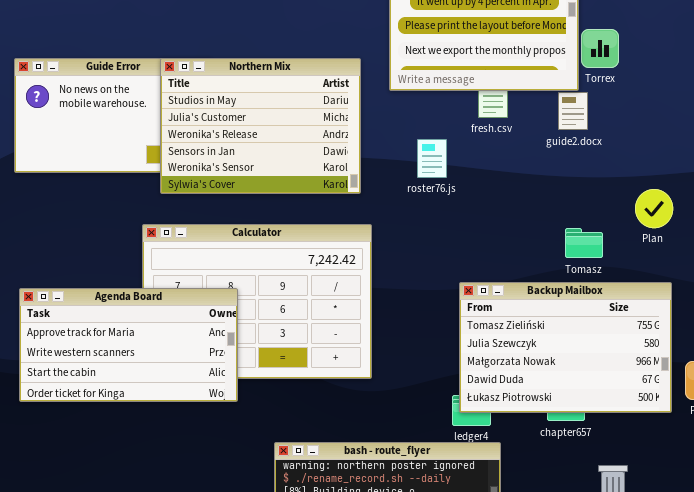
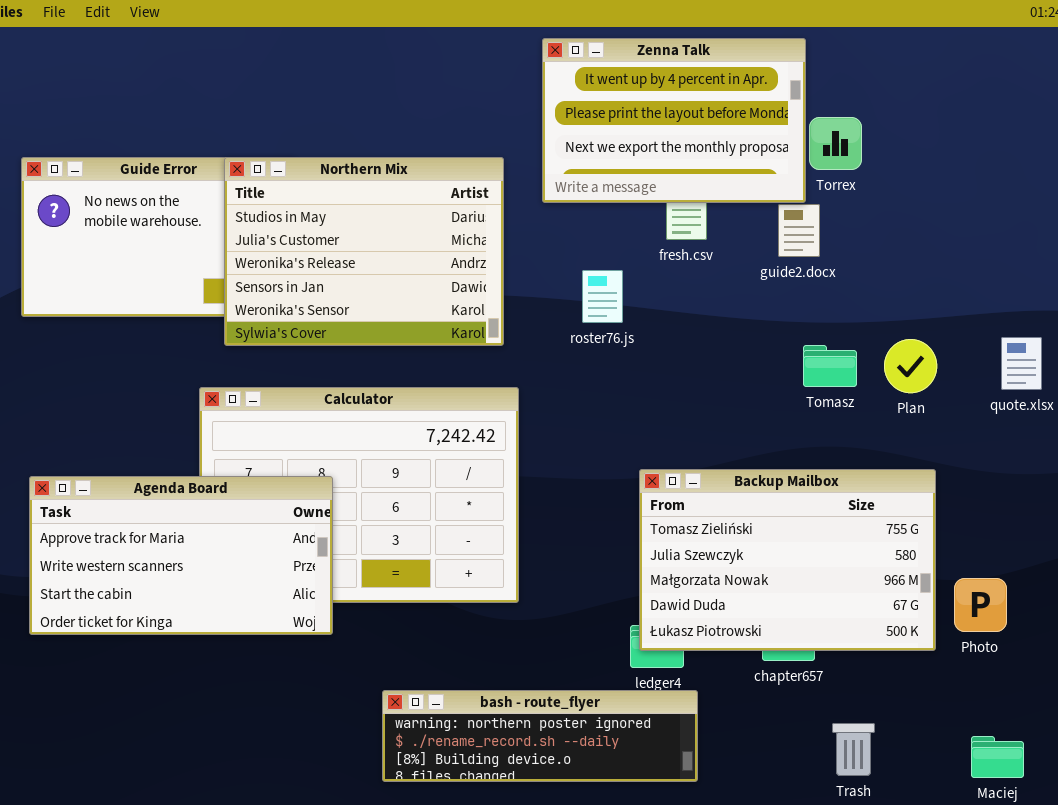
Tomasz: [565,228,603,258] -> [803,345,857,387], moved

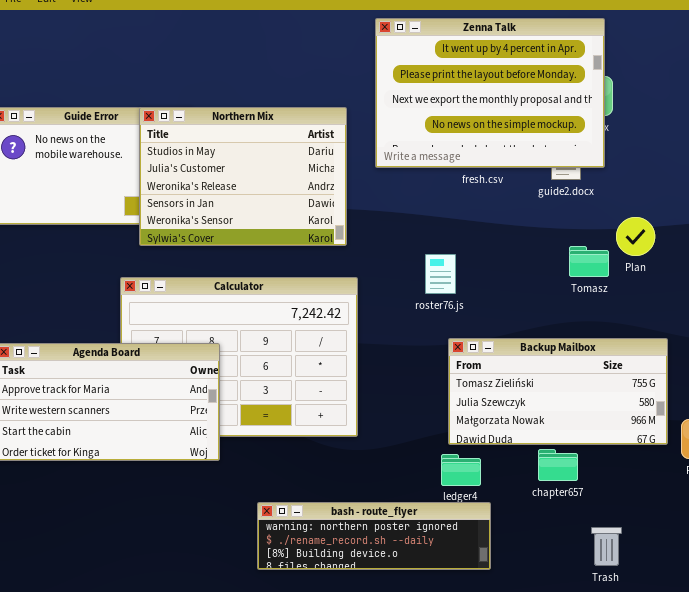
Zenna Talk: [542,38,806,203] -> [375,18,605,168], resized
roster76.js: [582,270,623,323] -> [425,254,456,294], moved
Plan: [884,339,937,393] -> [616,217,655,256], moved
Backup Mailbox: [639,469,936,651] -> [448,338,668,445], resized

